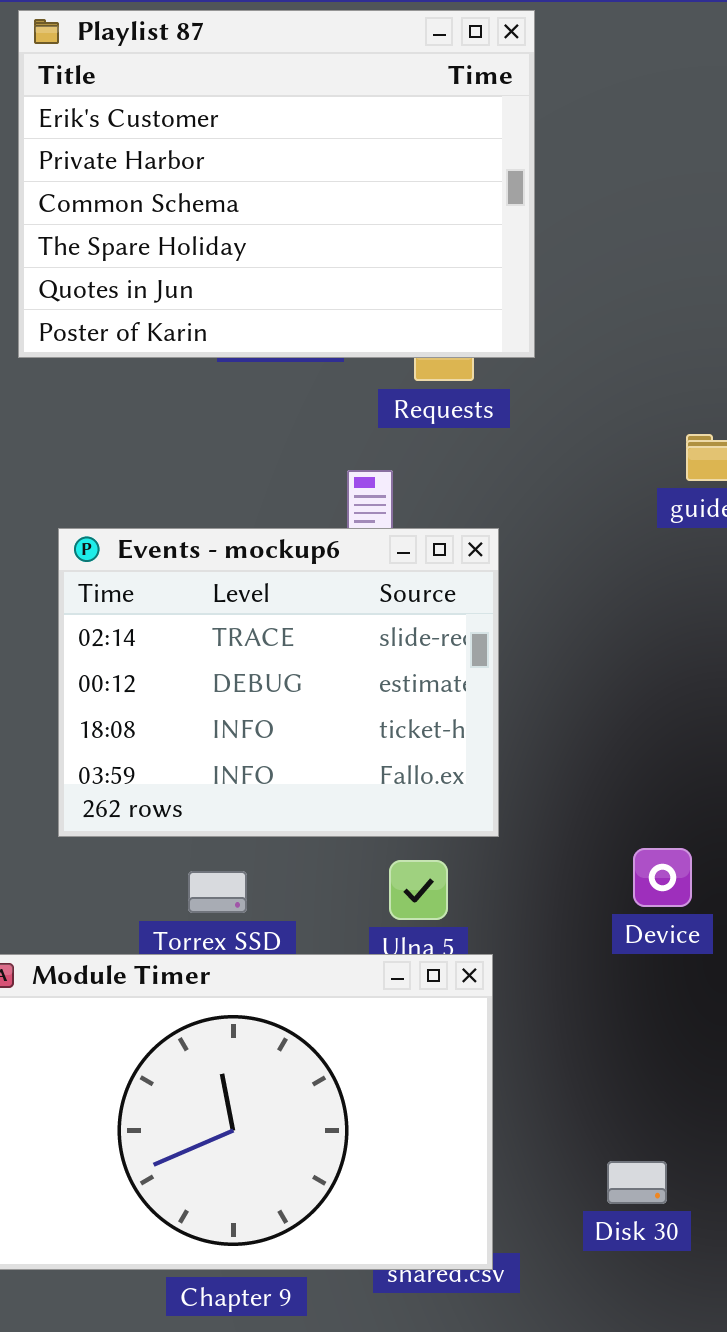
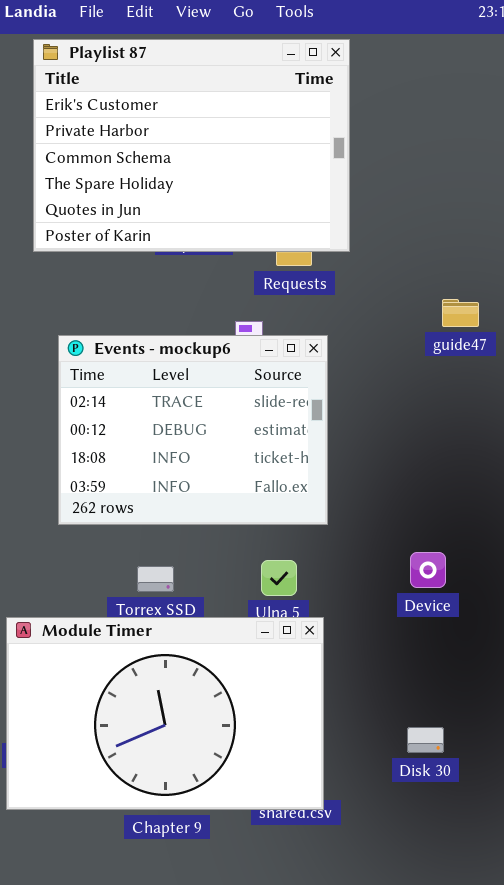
Events - mockup6: [58,528,499,837] -> [58,335,328,525], moved
Disk 30: [607,1161,667,1204] -> [407,727,444,753], moved

